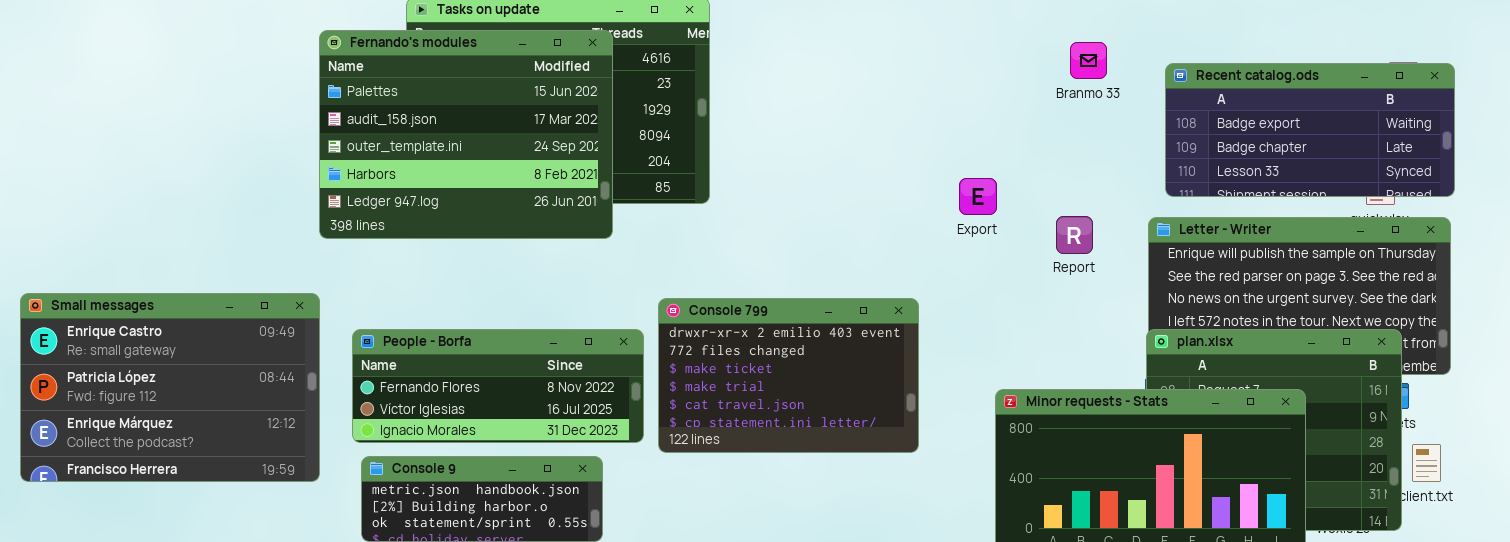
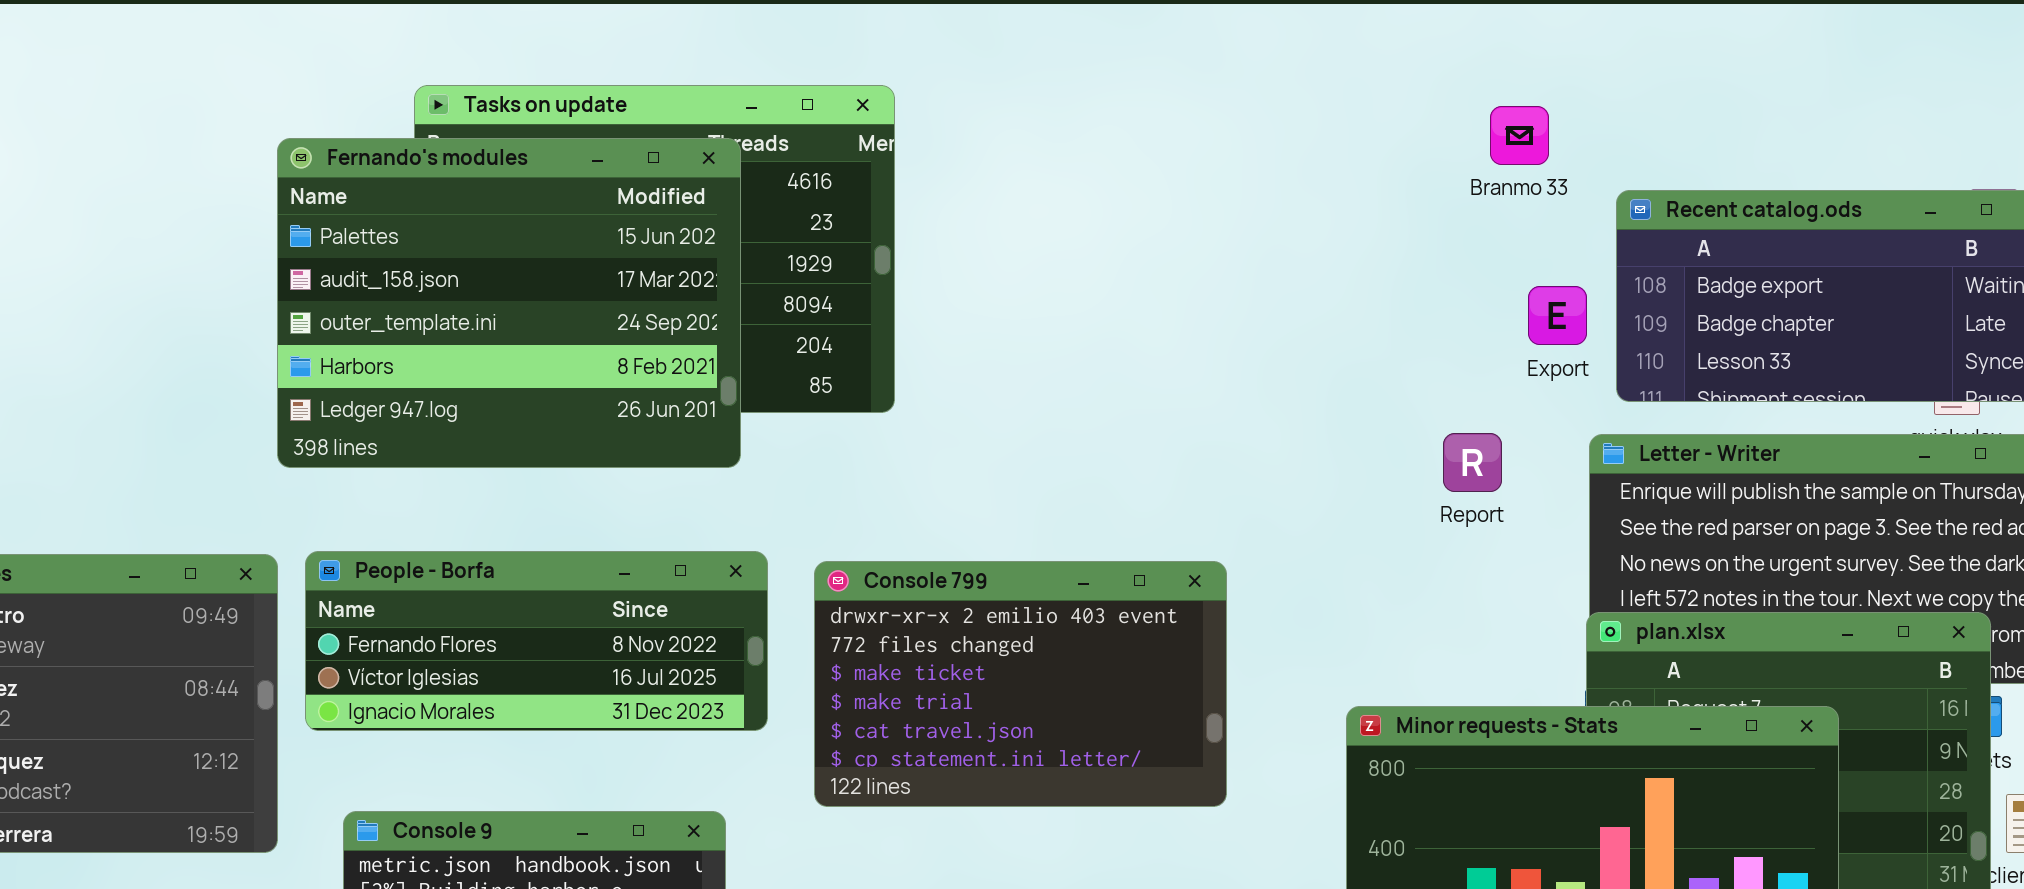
Branmo 33: [1070,42,1107,79] -> [1490,106,1549,165], moved
Export: [959,178,997,215] -> [1528,286,1587,345], moved
People - Borfa: [352,329,644,443] -> [305,551,768,731], moved

